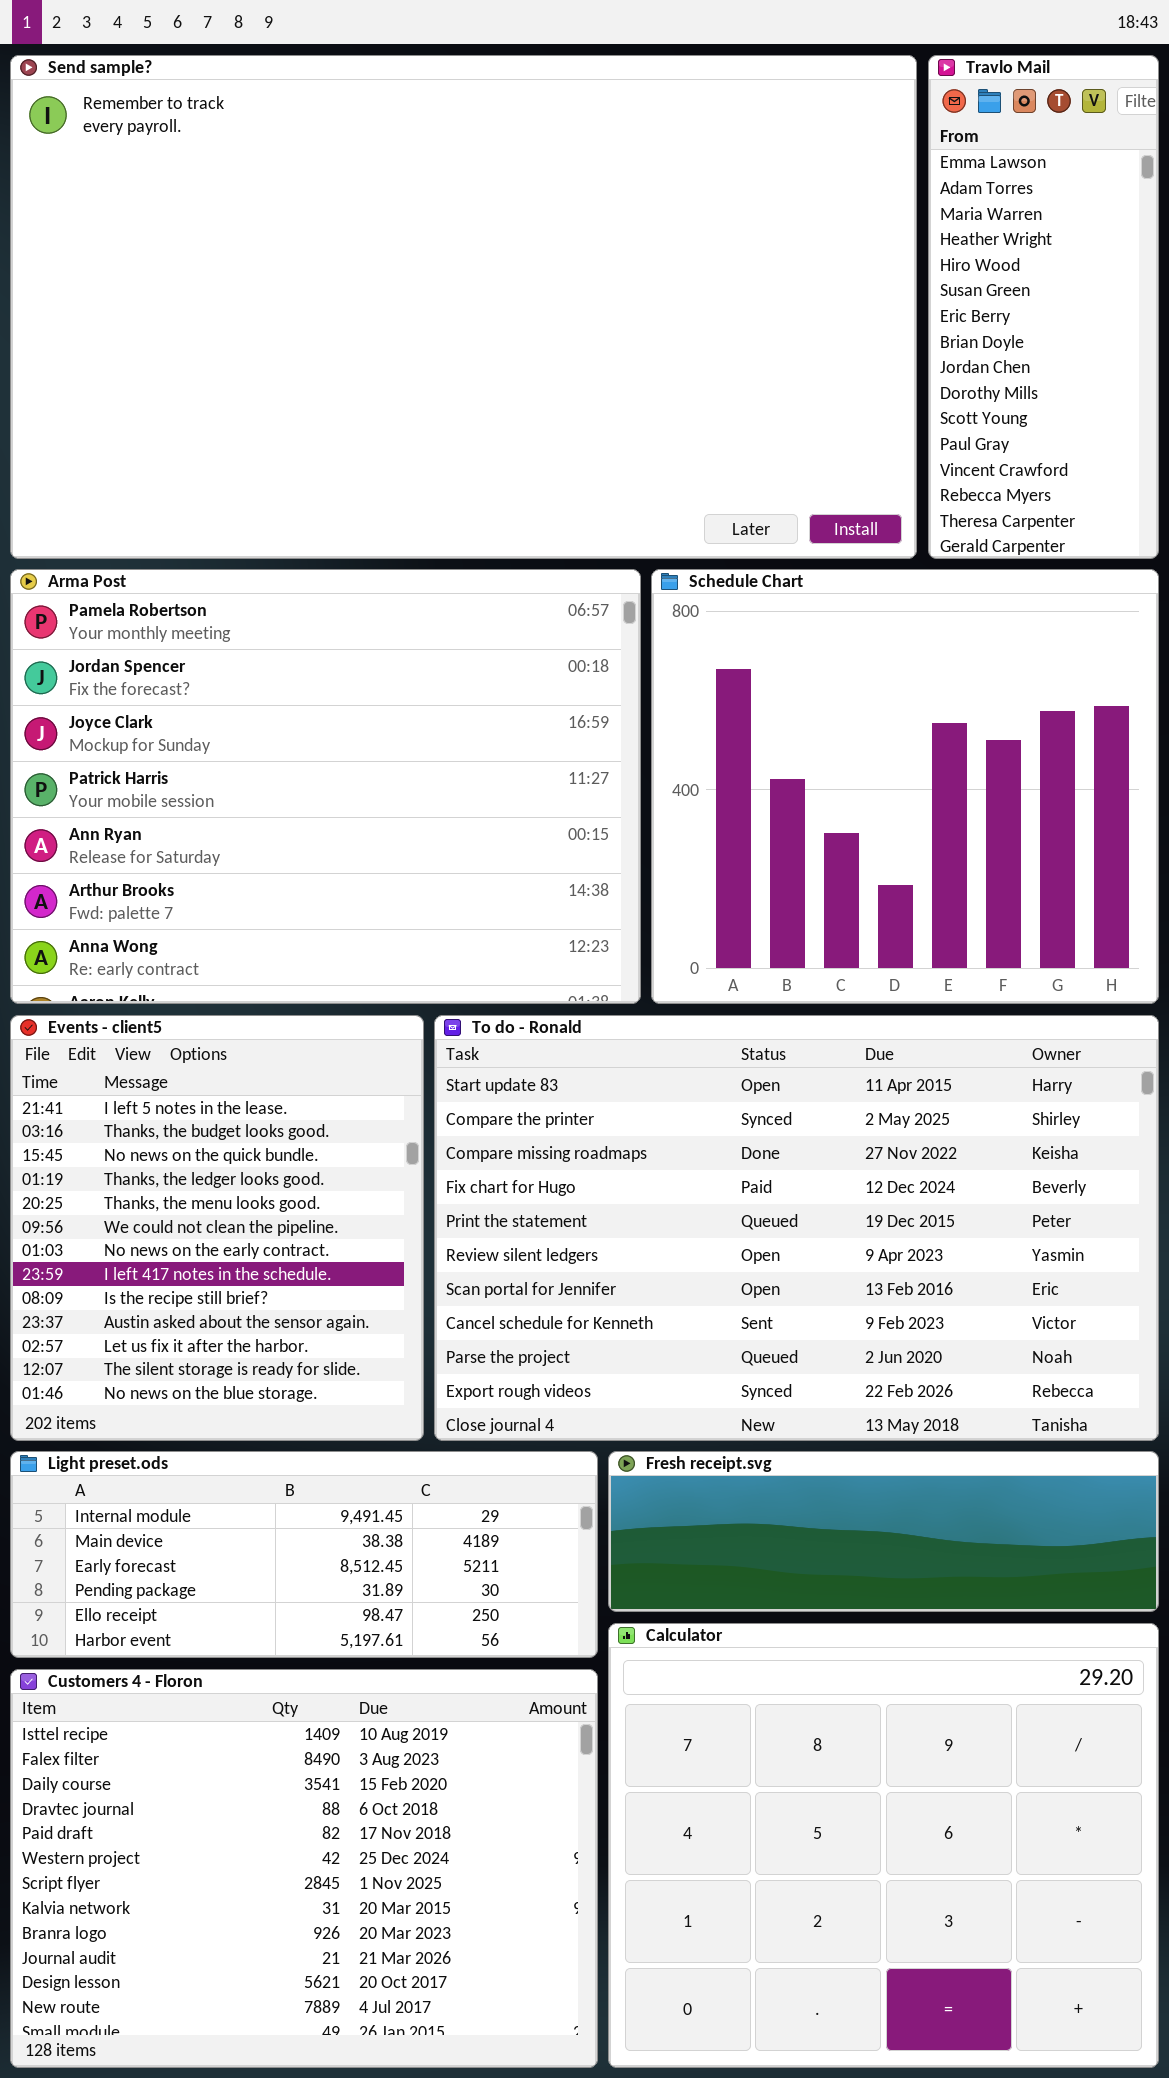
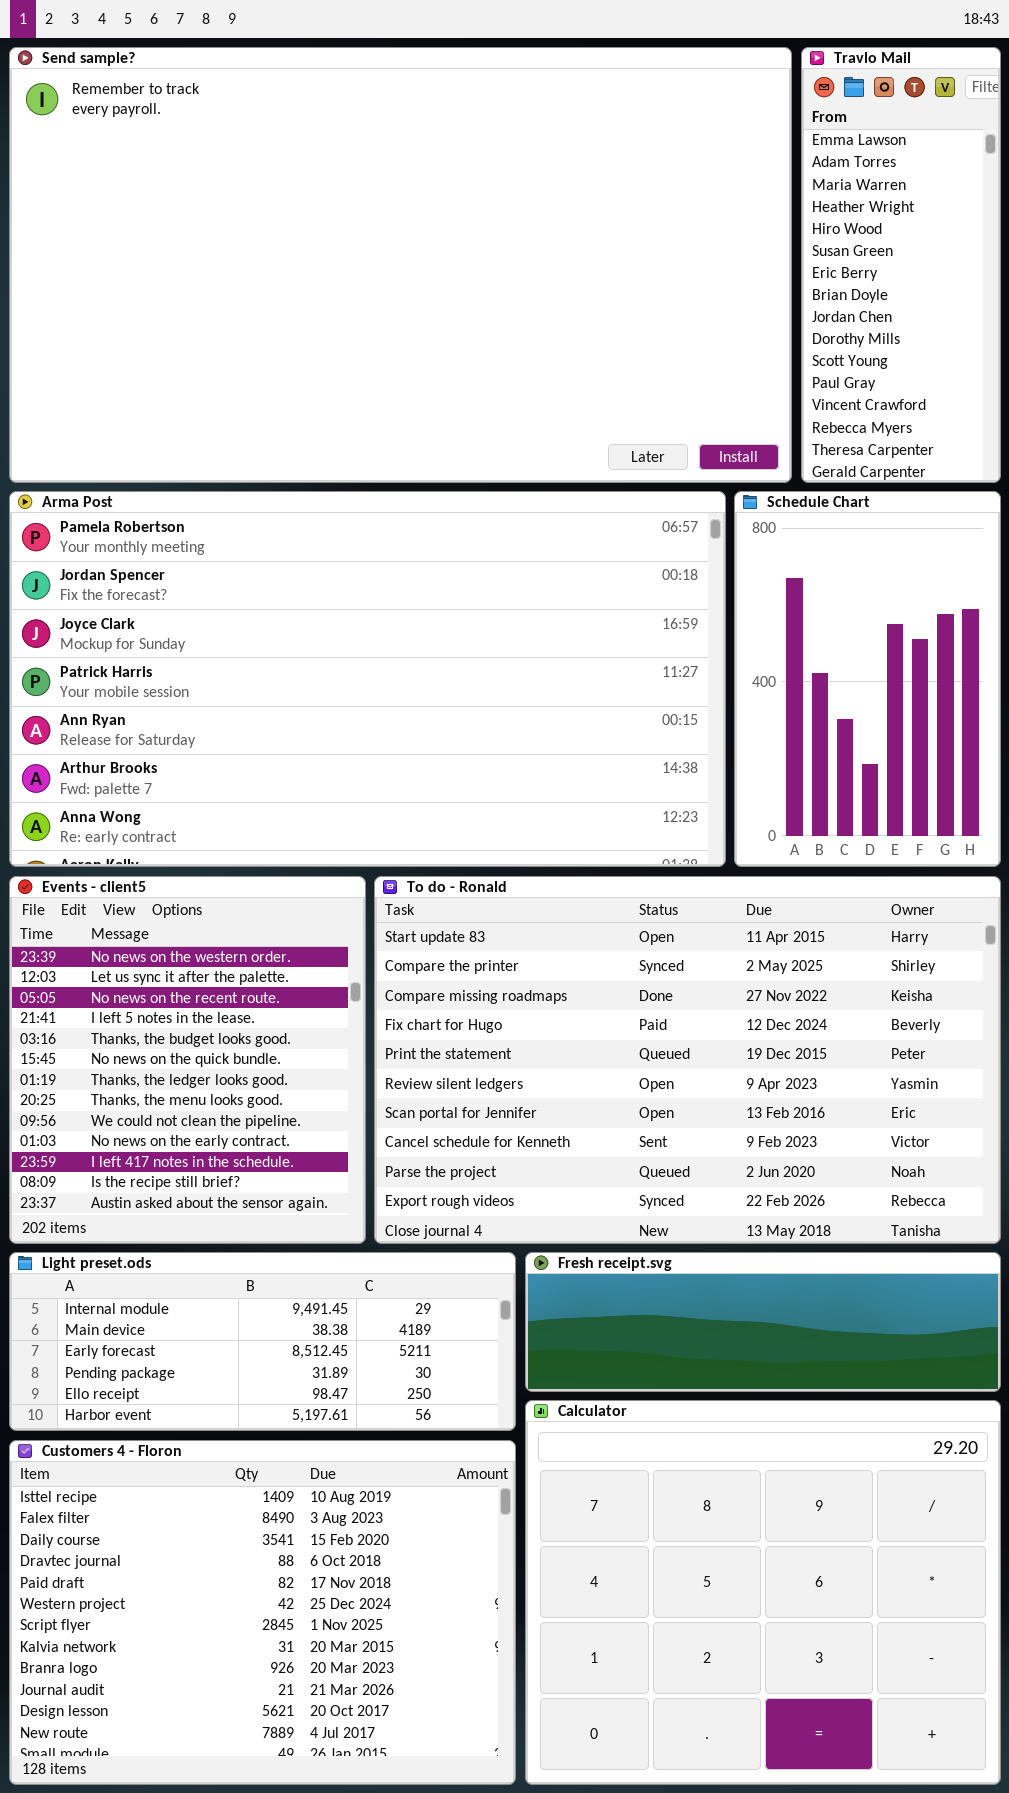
Arma Post: [10,569,641,1004] -> [9,491,726,867], resized
Schedule Chart: [651,569,1159,1004] -> [734,491,1001,867], resized
Events - client5: [10,1015,424,1441] -> [9,876,366,1244], scrolled up 3 rows

